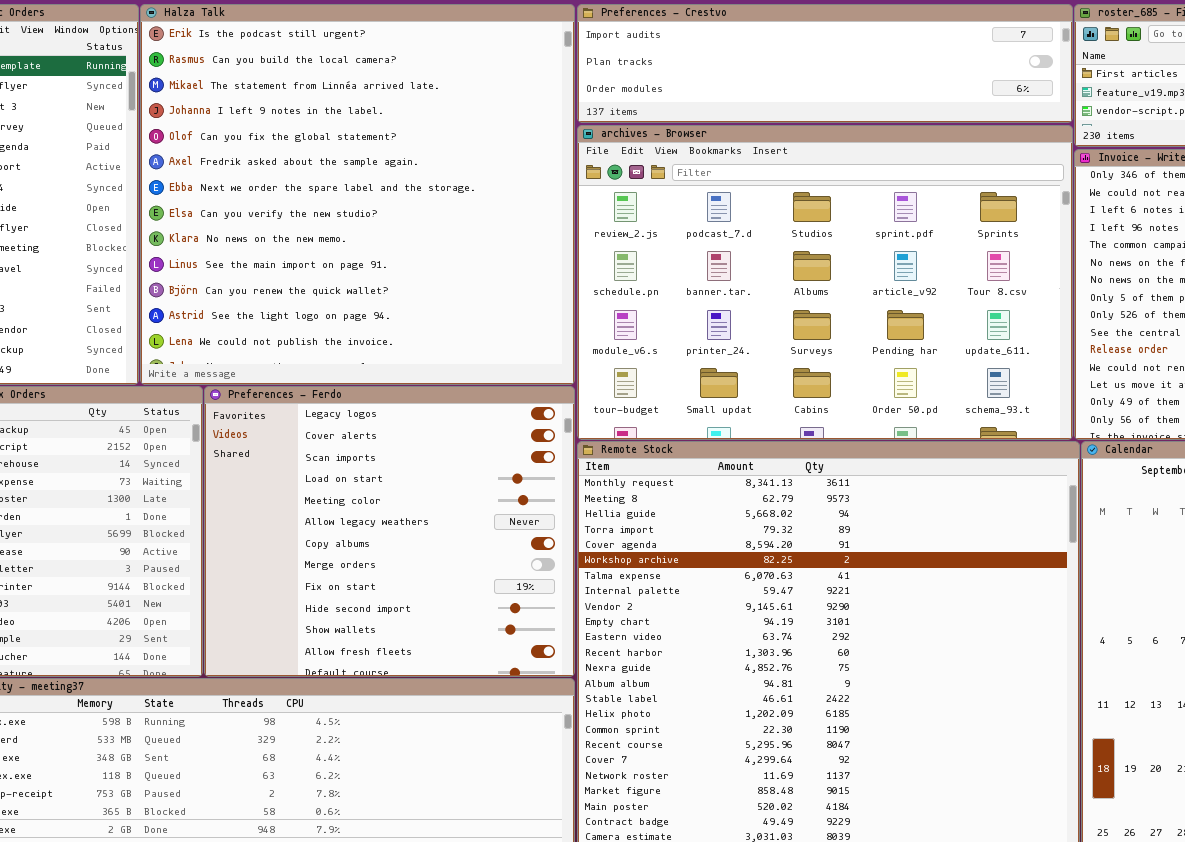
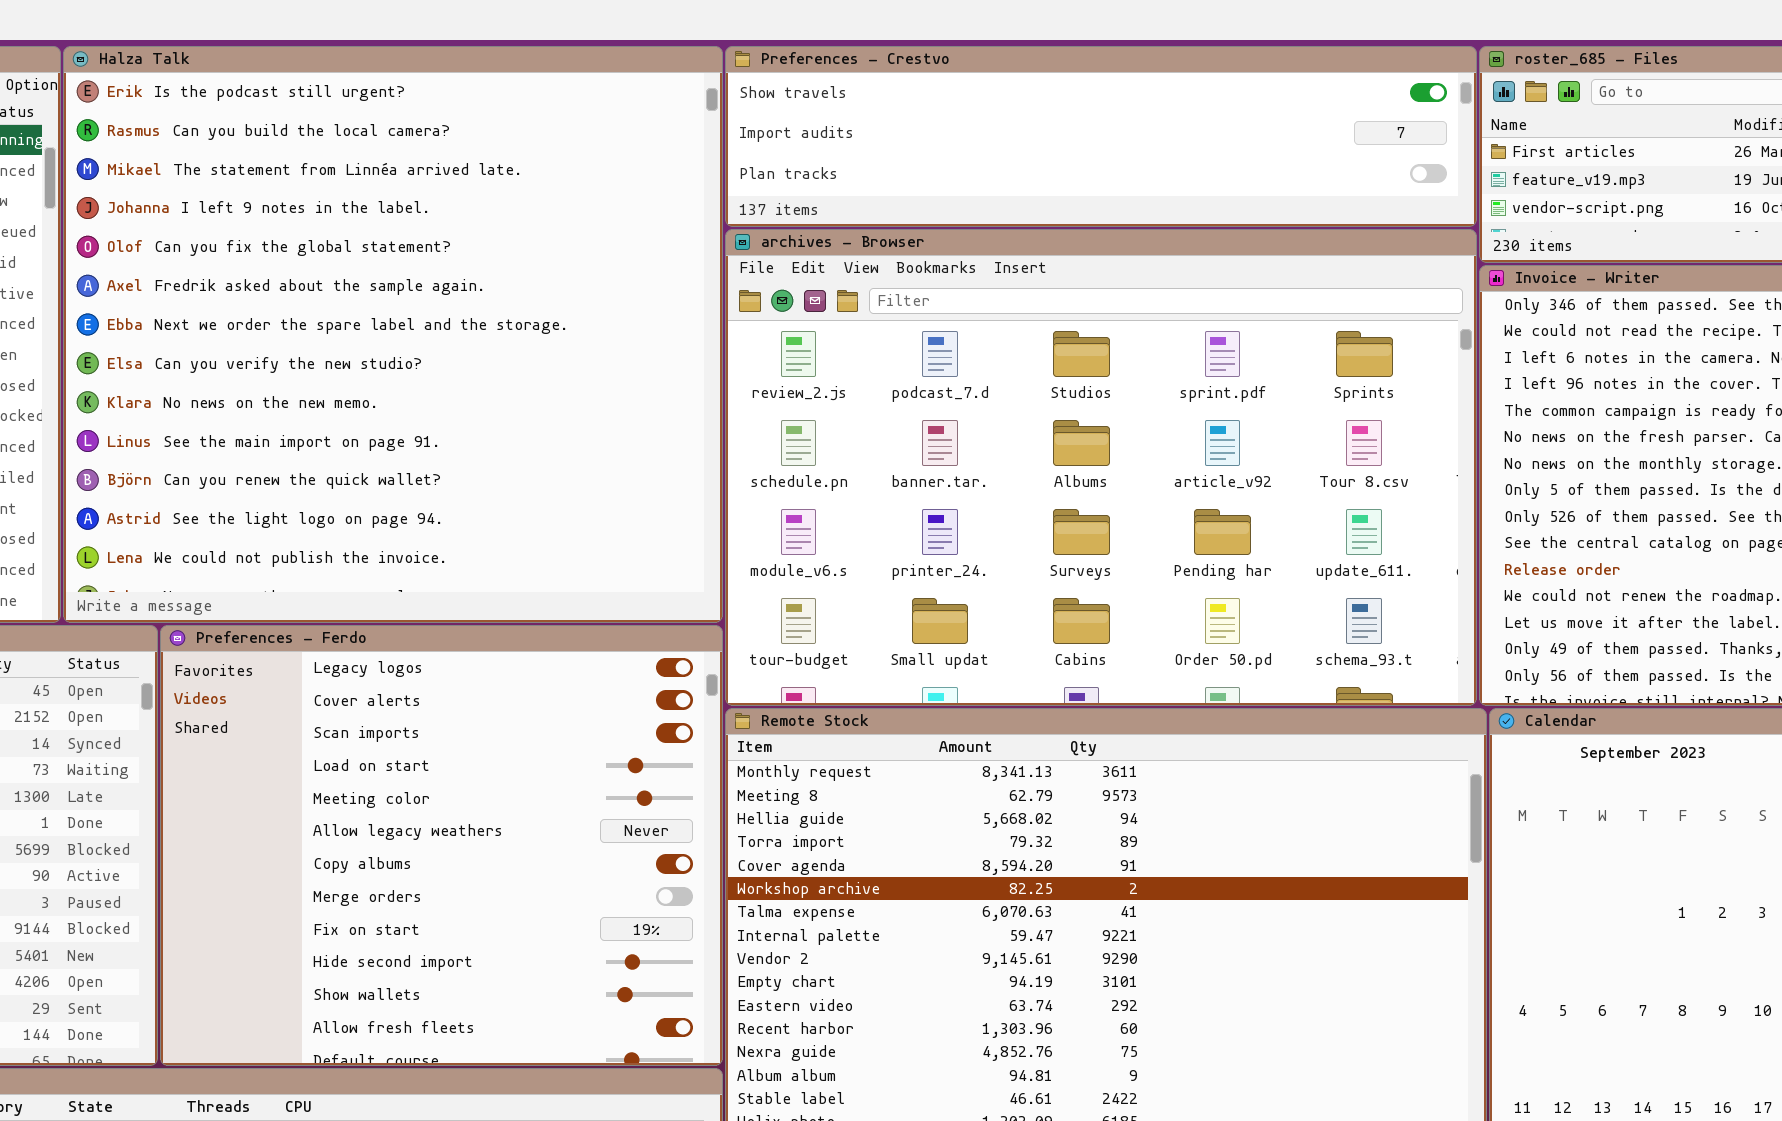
Preferences - Crestvo: [577,4,1073,123] -> [725,46,1477,227], scrolled up 1 row

